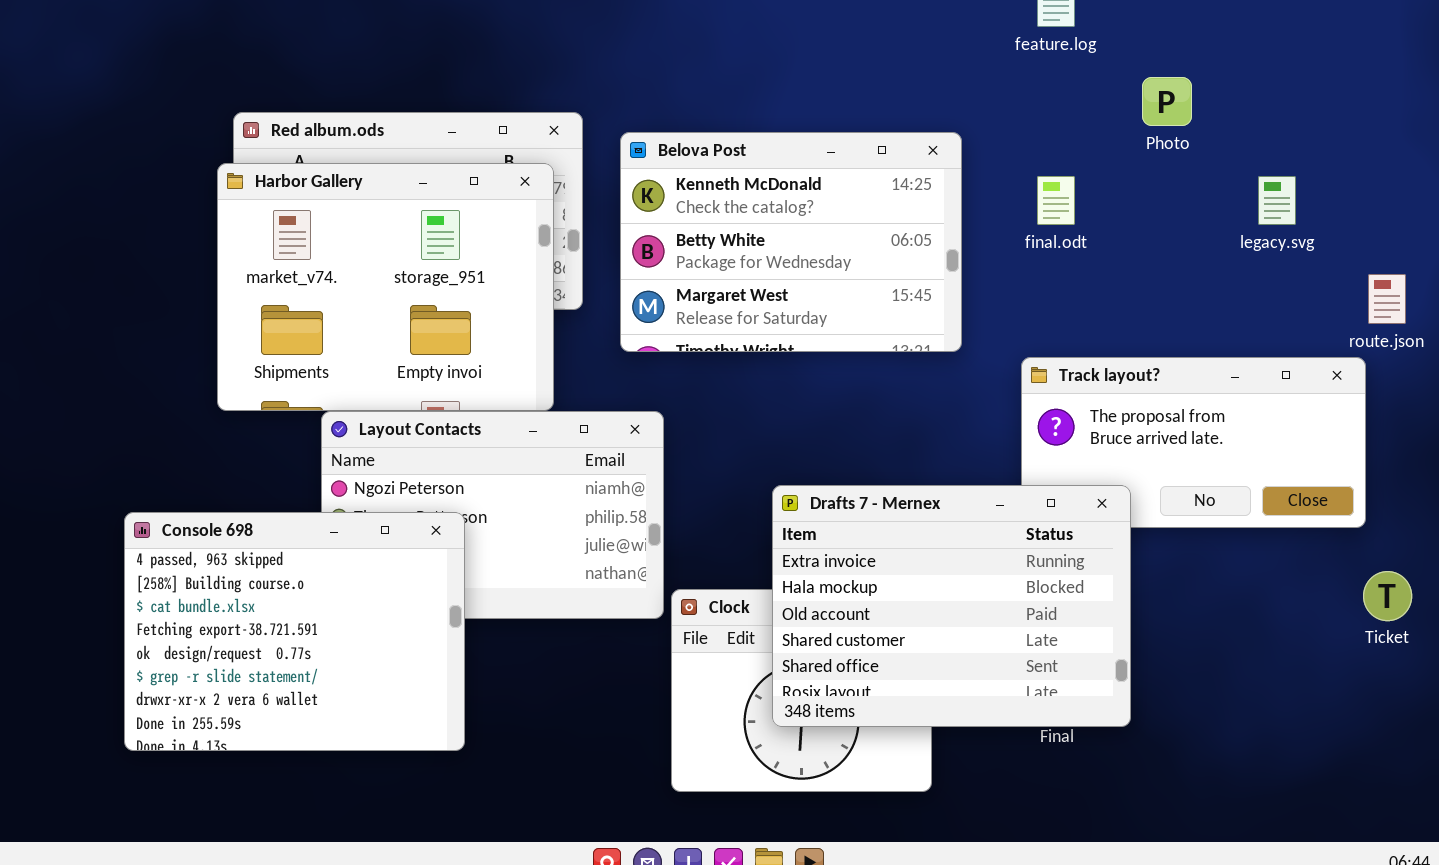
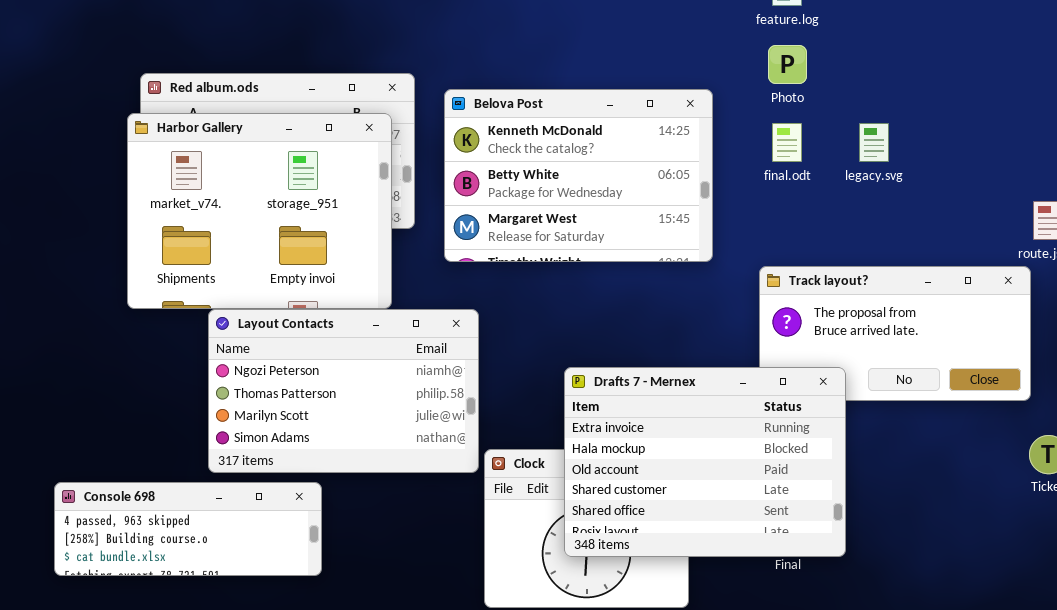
Photo: [1142,77,1192,126] -> [768,45,807,84], moved
legacy.svg: [1258,176,1296,225] -> [859,123,889,162], moved
Console 698: [124,512,465,751] -> [54,482,322,576], resized

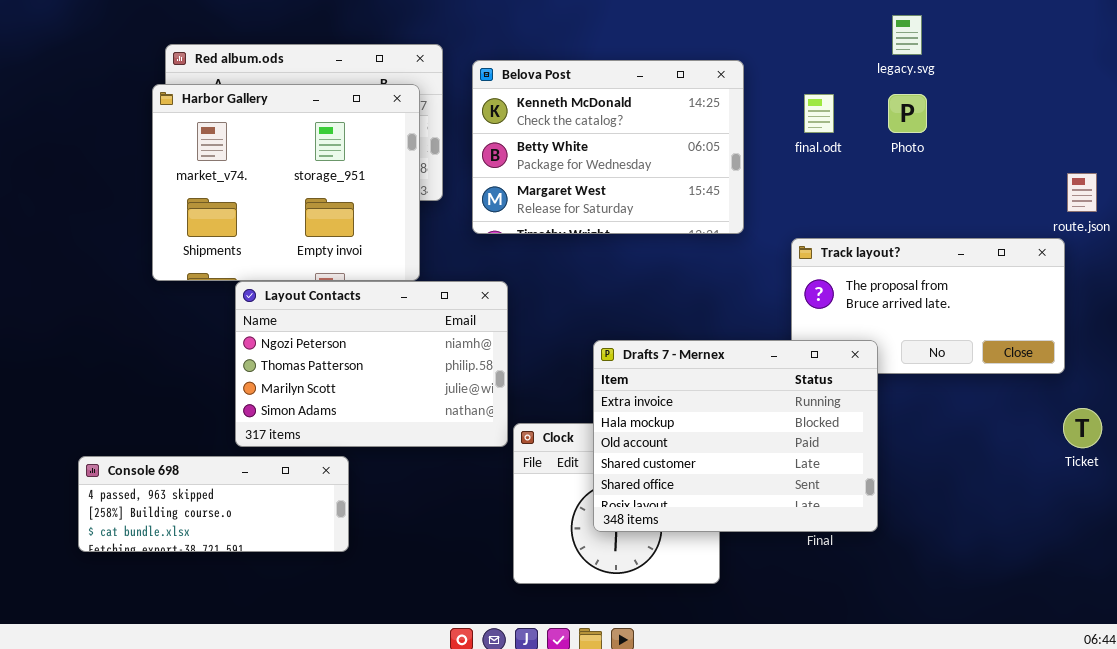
Photo: [768,45,807,84] -> [888,94,927,133], moved
legacy.svg: [859,123,889,162] -> [892,15,922,55], moved

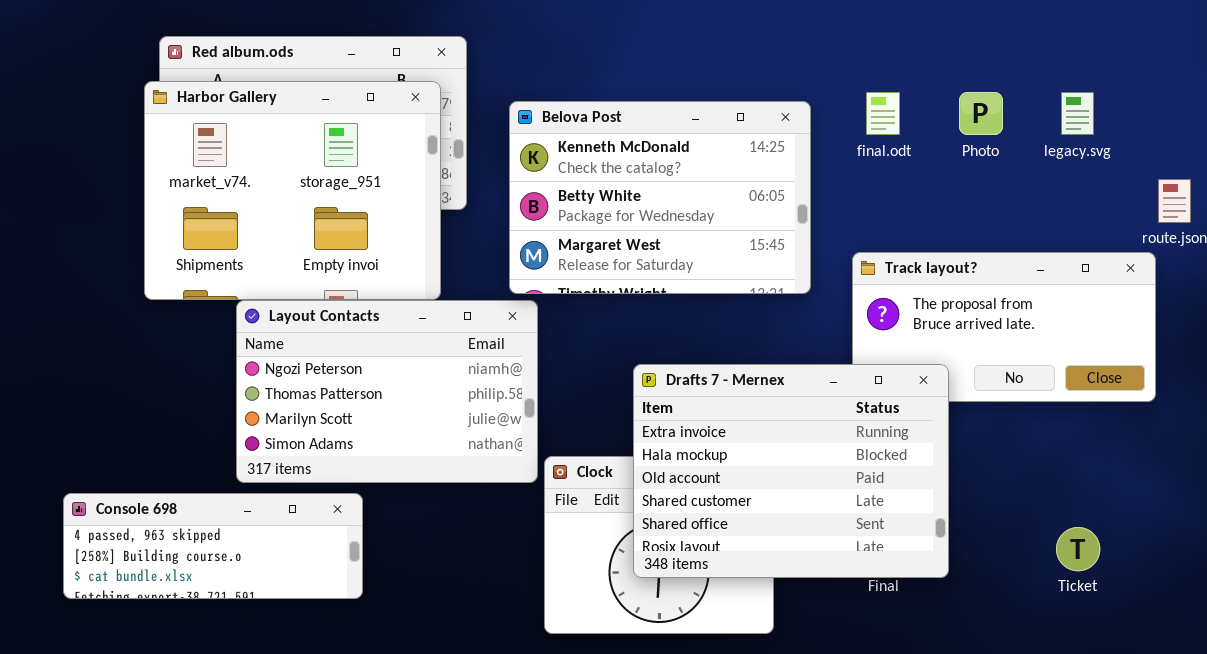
legacy.svg: [892,15,922,55] -> [1061,92,1094,135], moved
Belova Post: [472,60,744,234] -> [509,101,811,294], moved
Ticket: [1063,408,1102,448] -> [1056,527,1100,571], moved

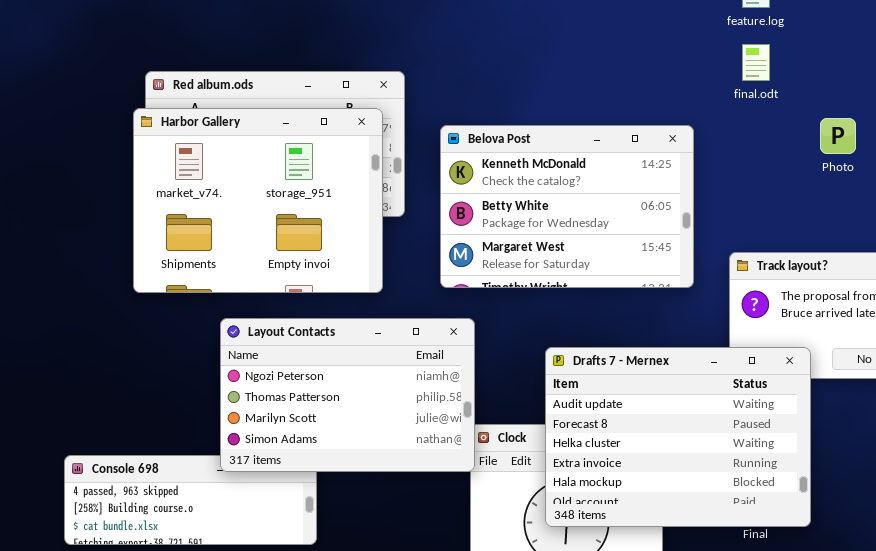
final.odt: [866,92,900,135] -> [742,44,770,81], moved
Layout Contacts: [236,300,538,483] -> [220,318,475,472], moved
Drafts 7 - Mernex: [633,364,949,578] -> [545,347,811,527], scrolled up 3 rows

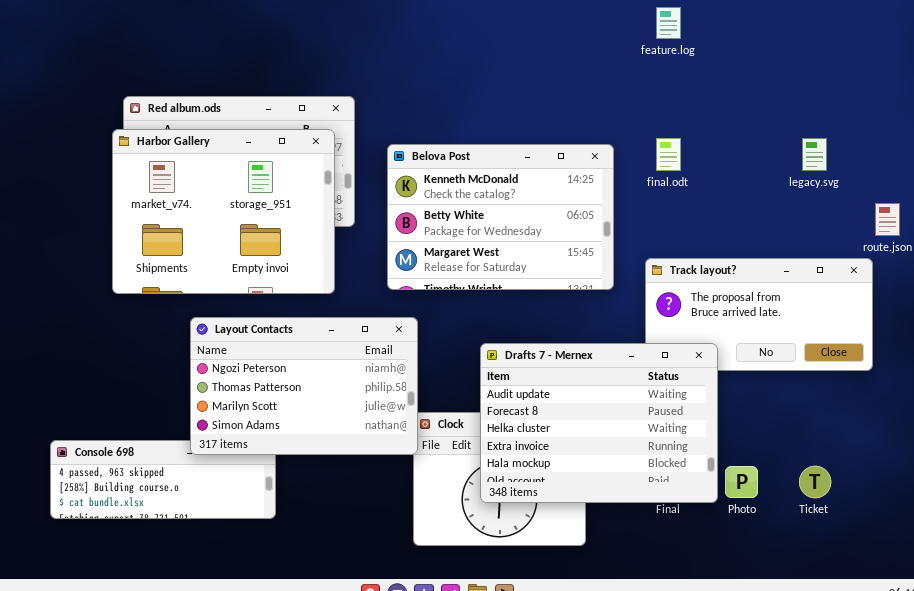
final.odt: [742,44,770,81] -> [656,138,681,171], moved
Photo: [820,118,856,154] -> [725,466,758,498], moved

